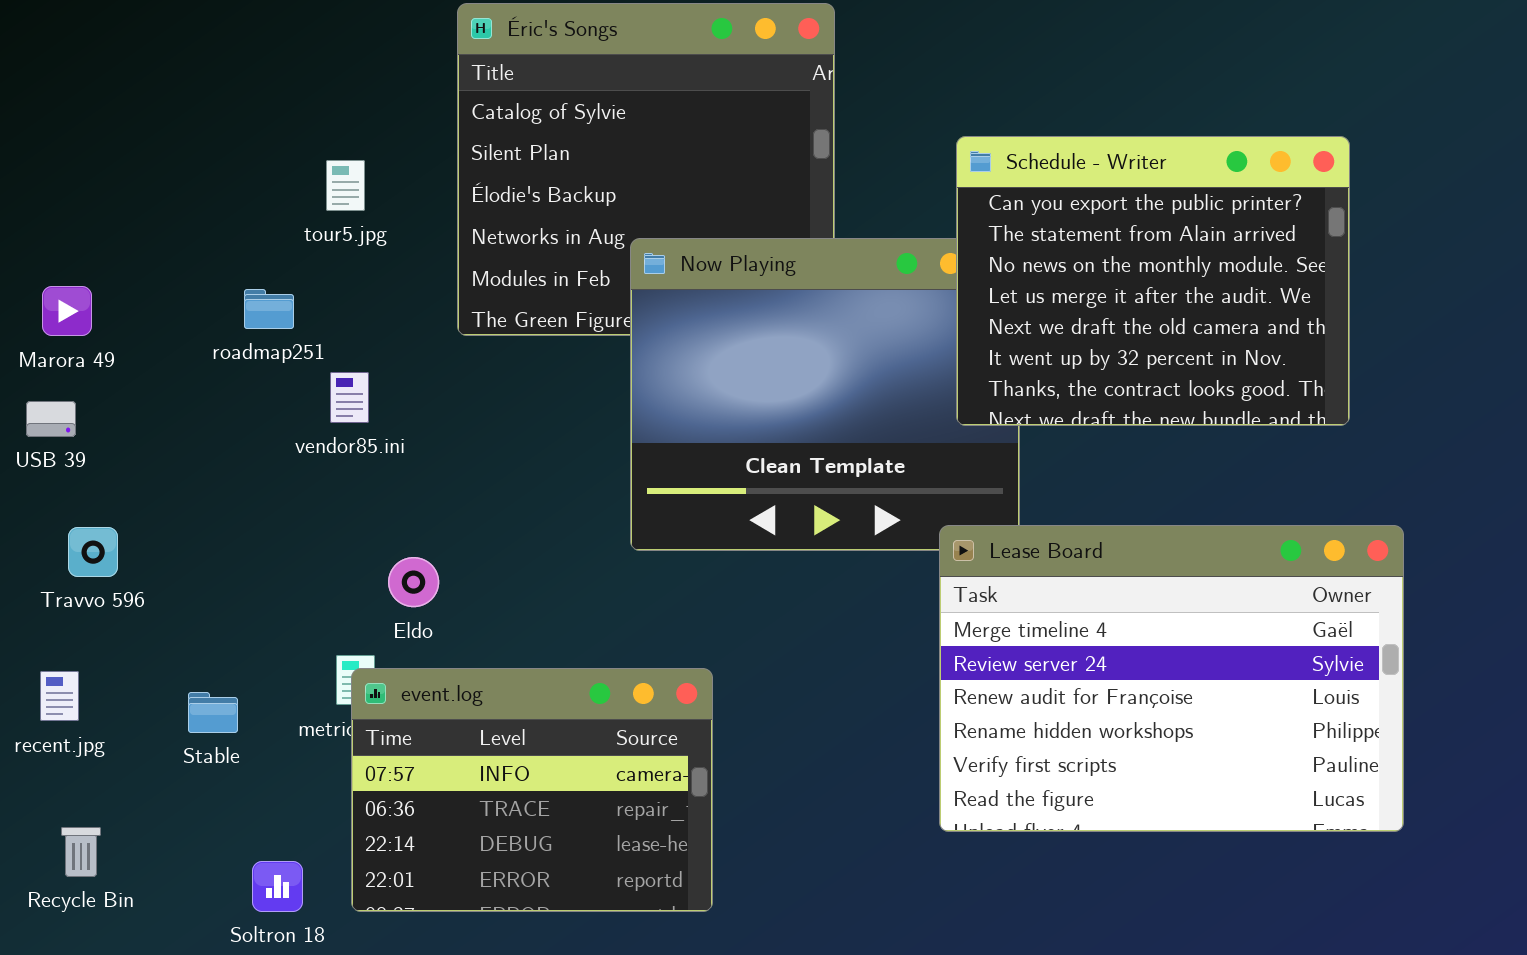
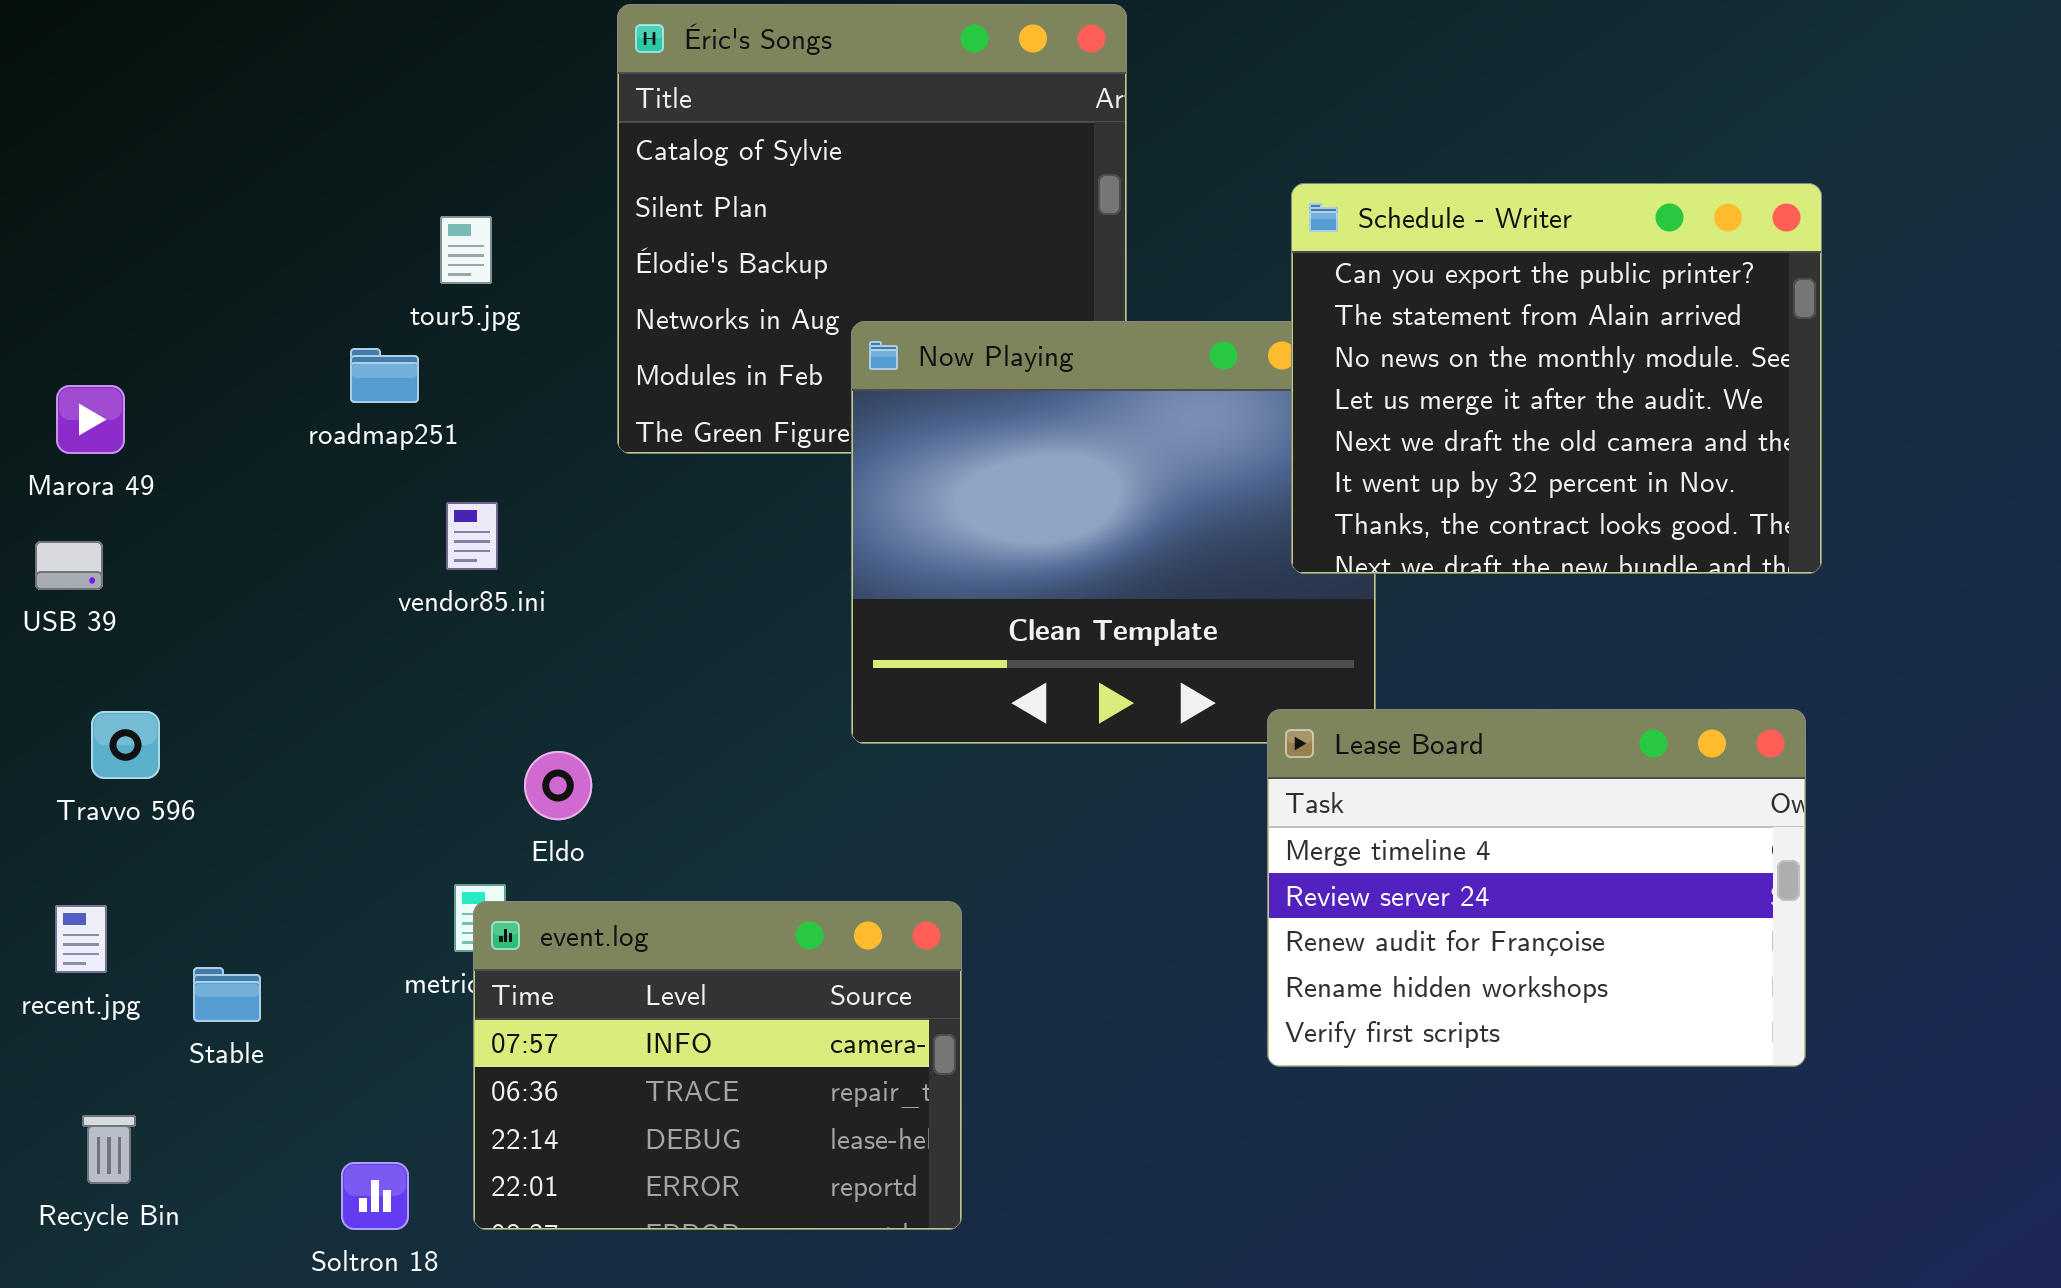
roadmap251: [244,289,294,329] -> [350,348,419,403], moved
Lease Board: [939,525,1404,832] -> [1267,709,1806,1067], resized
Stable: [188,692,238,733] -> [193,967,261,1022], moved

